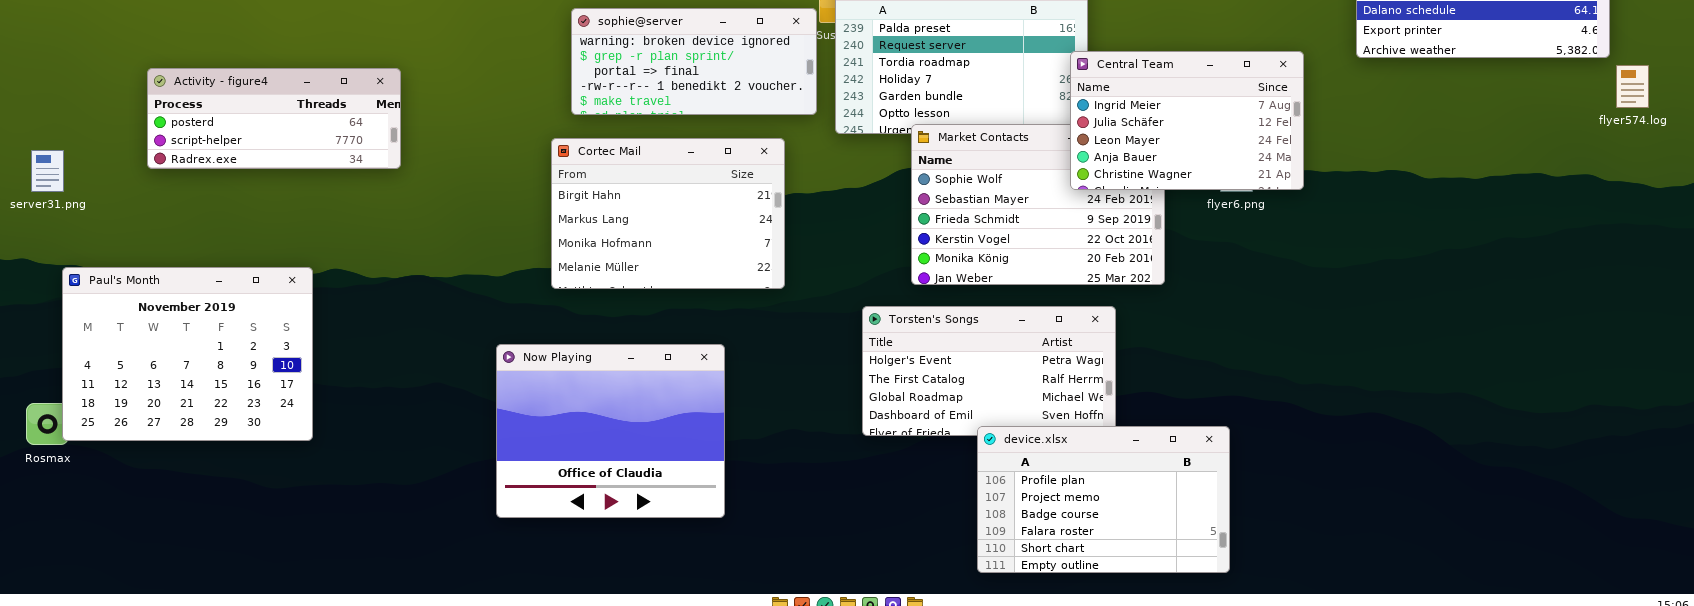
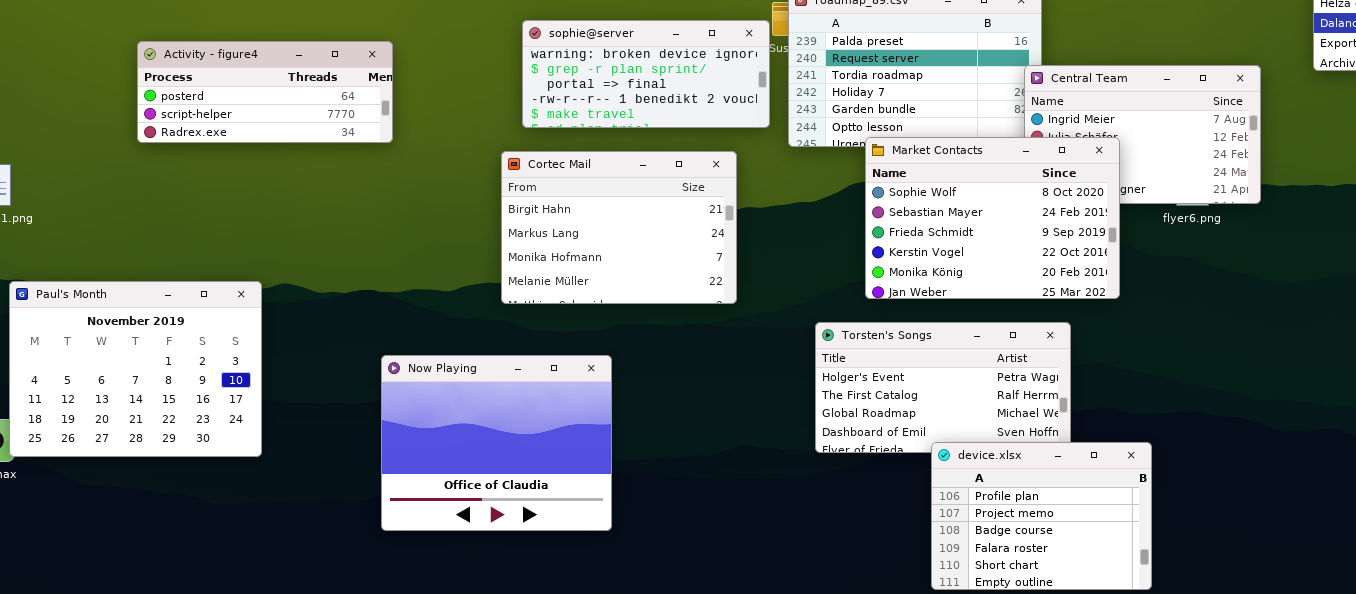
Activity - figure4: [147,68,401,169] -> [137,41,393,143], moved
Market Contacts: [911,124,1165,285] -> [865,137,1120,299], raised
Now Playing: [496,344,725,518] -> [381,355,612,531], moved
device.xlsx: [977,426,1230,573] -> [931,442,1152,590], resized

